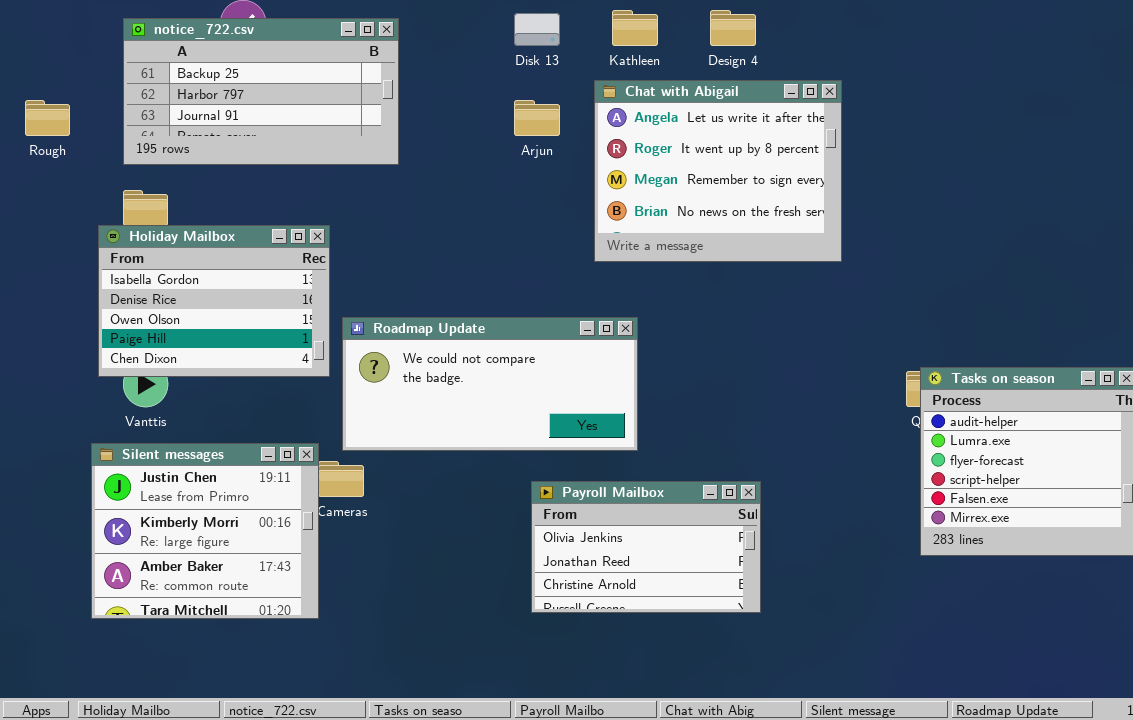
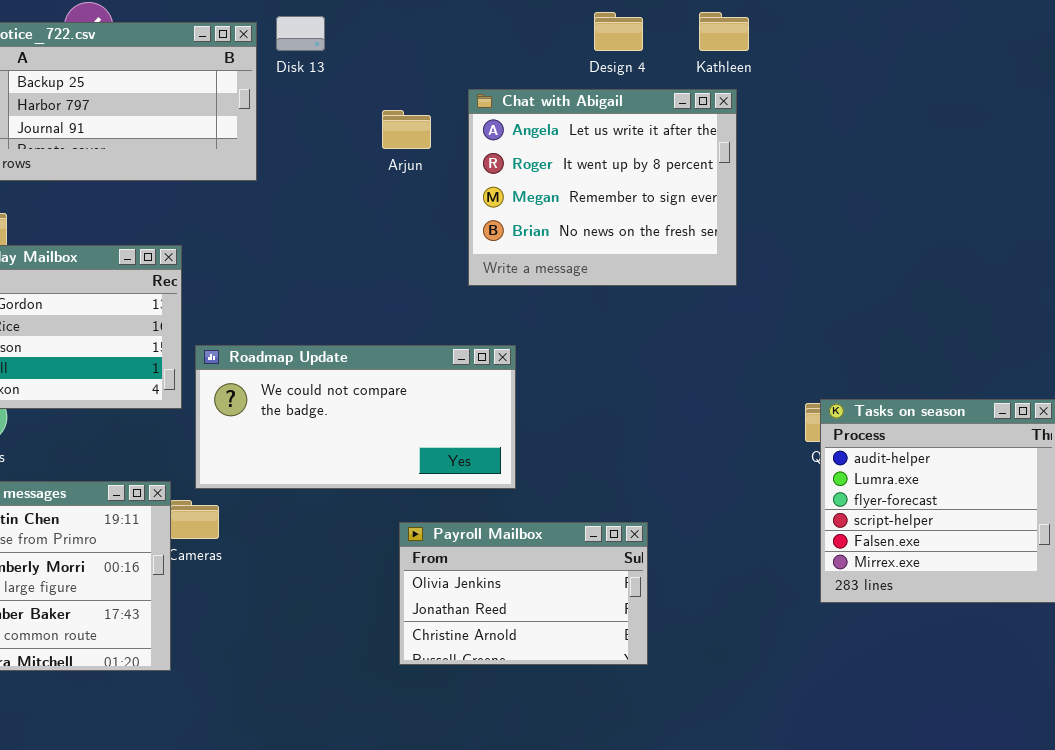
Kathleen: [612,10,658,46] -> [699,12,749,51], moved
Disk 13: [514,13,560,46] -> [276,16,325,51], moved

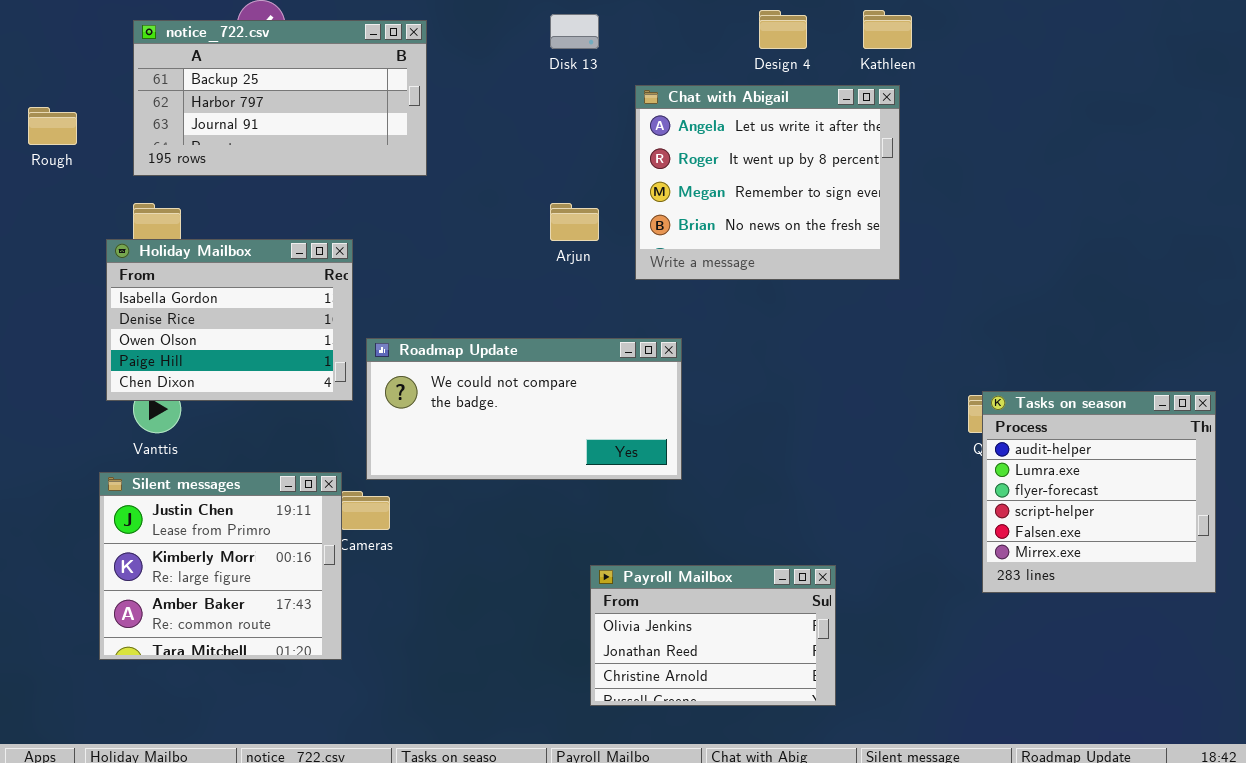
Disk 13: [276,16,325,51] -> [550,14,599,49], moved
Arjun: [382,110,431,149] -> [550,203,599,241], moved
Payroll Mailbox: [399,522,648,665] -> [590,565,836,706], moved

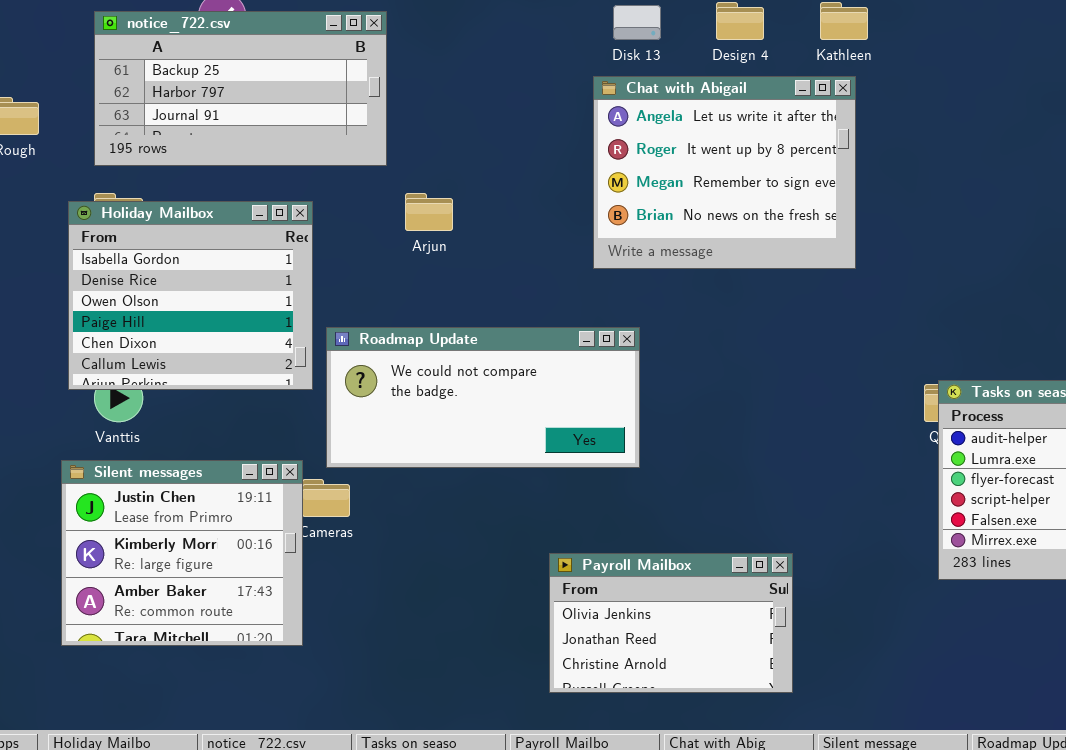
Disk 13: [550,14,599,49] -> [613,5,661,40], moved
Arjun: [550,203,599,241] -> [405,193,453,231], moved
Holiday Mailbox: [106,239,353,401] -> [68,201,313,390], resized

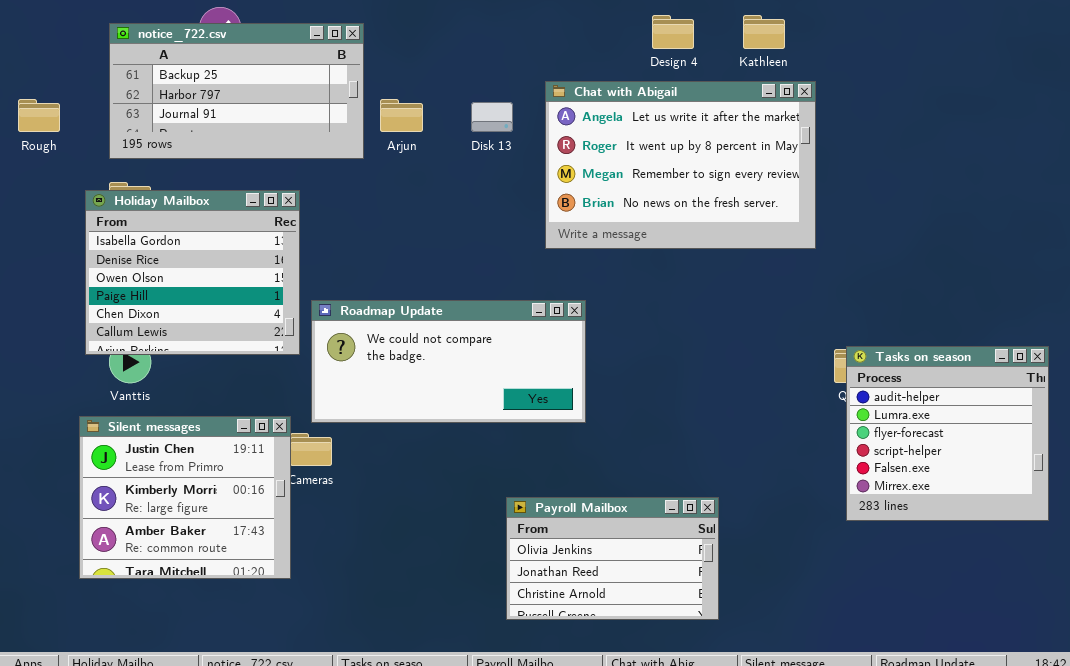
Disk 13: [613,5,661,40] -> [471,102,513,132], moved
Chat with Abigail: [593,76,856,269] -> [545,81,816,249], resized
Arjun: [405,193,453,231] -> [380,99,423,132], moved

